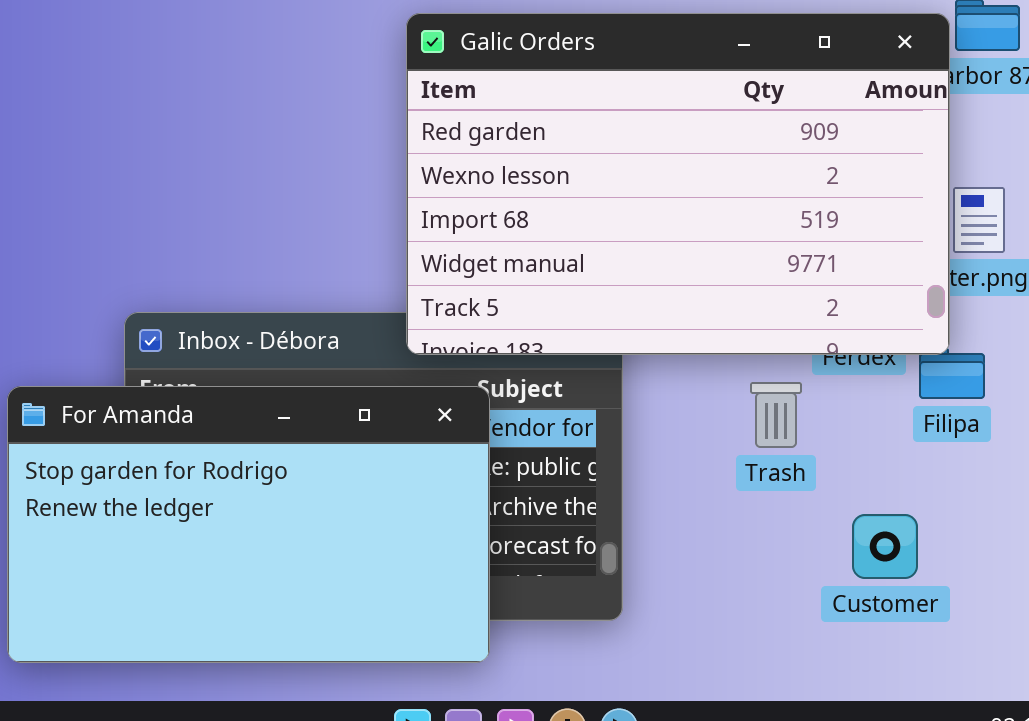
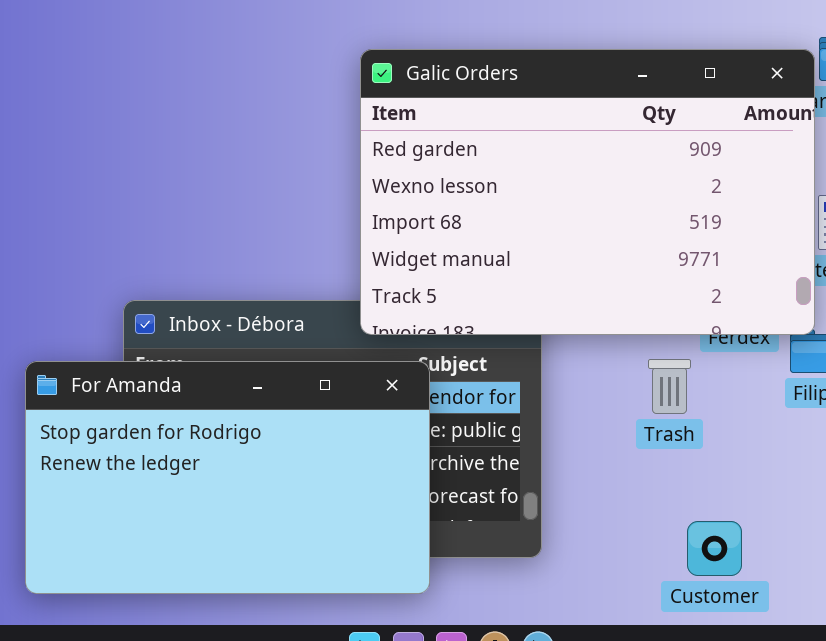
Customer: [852,514,918,579] -> [687,521,742,576], moved

